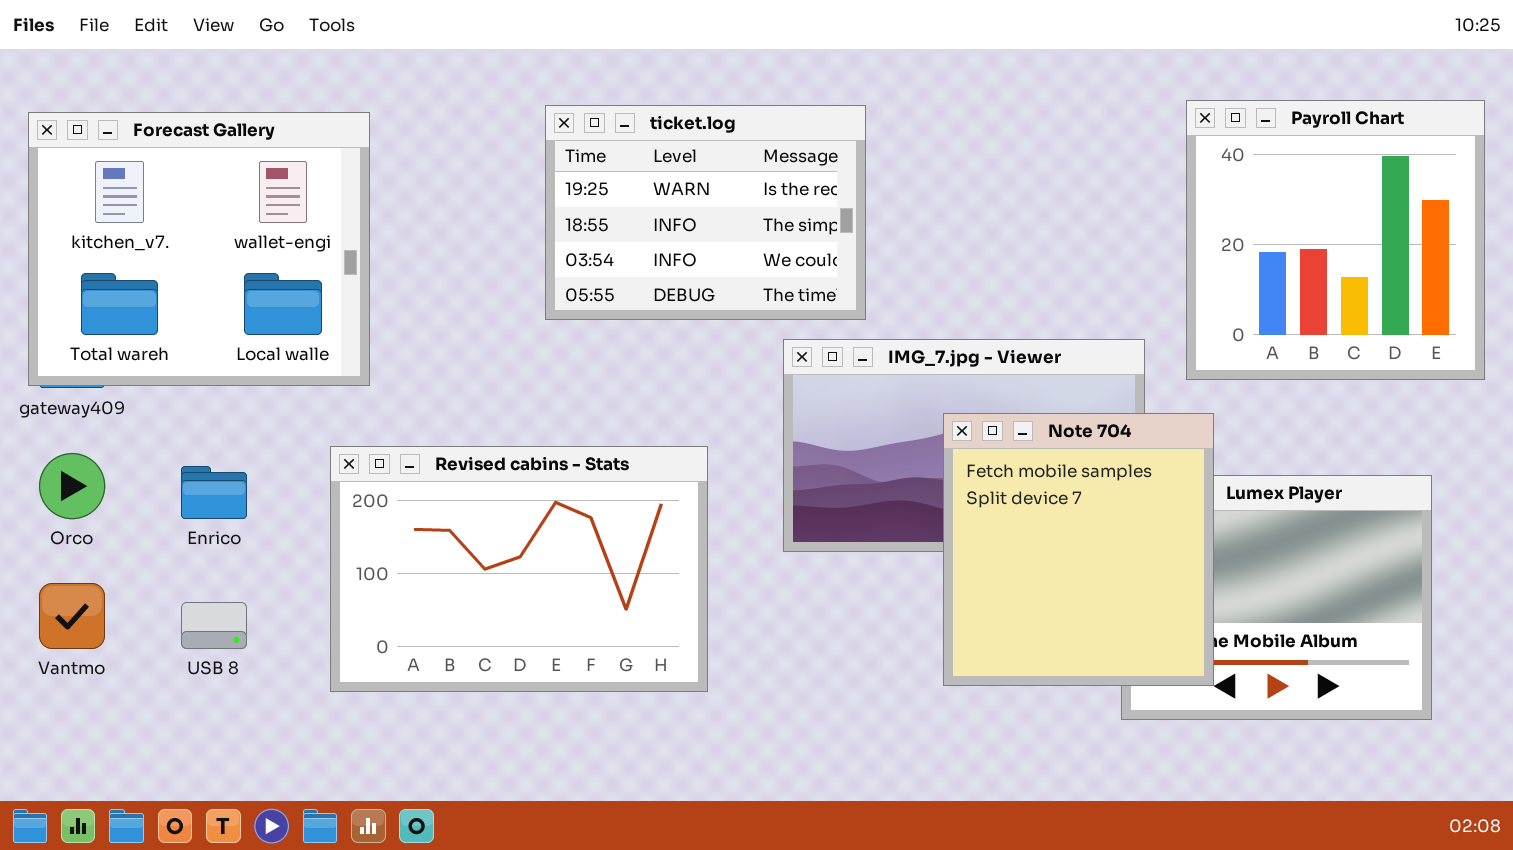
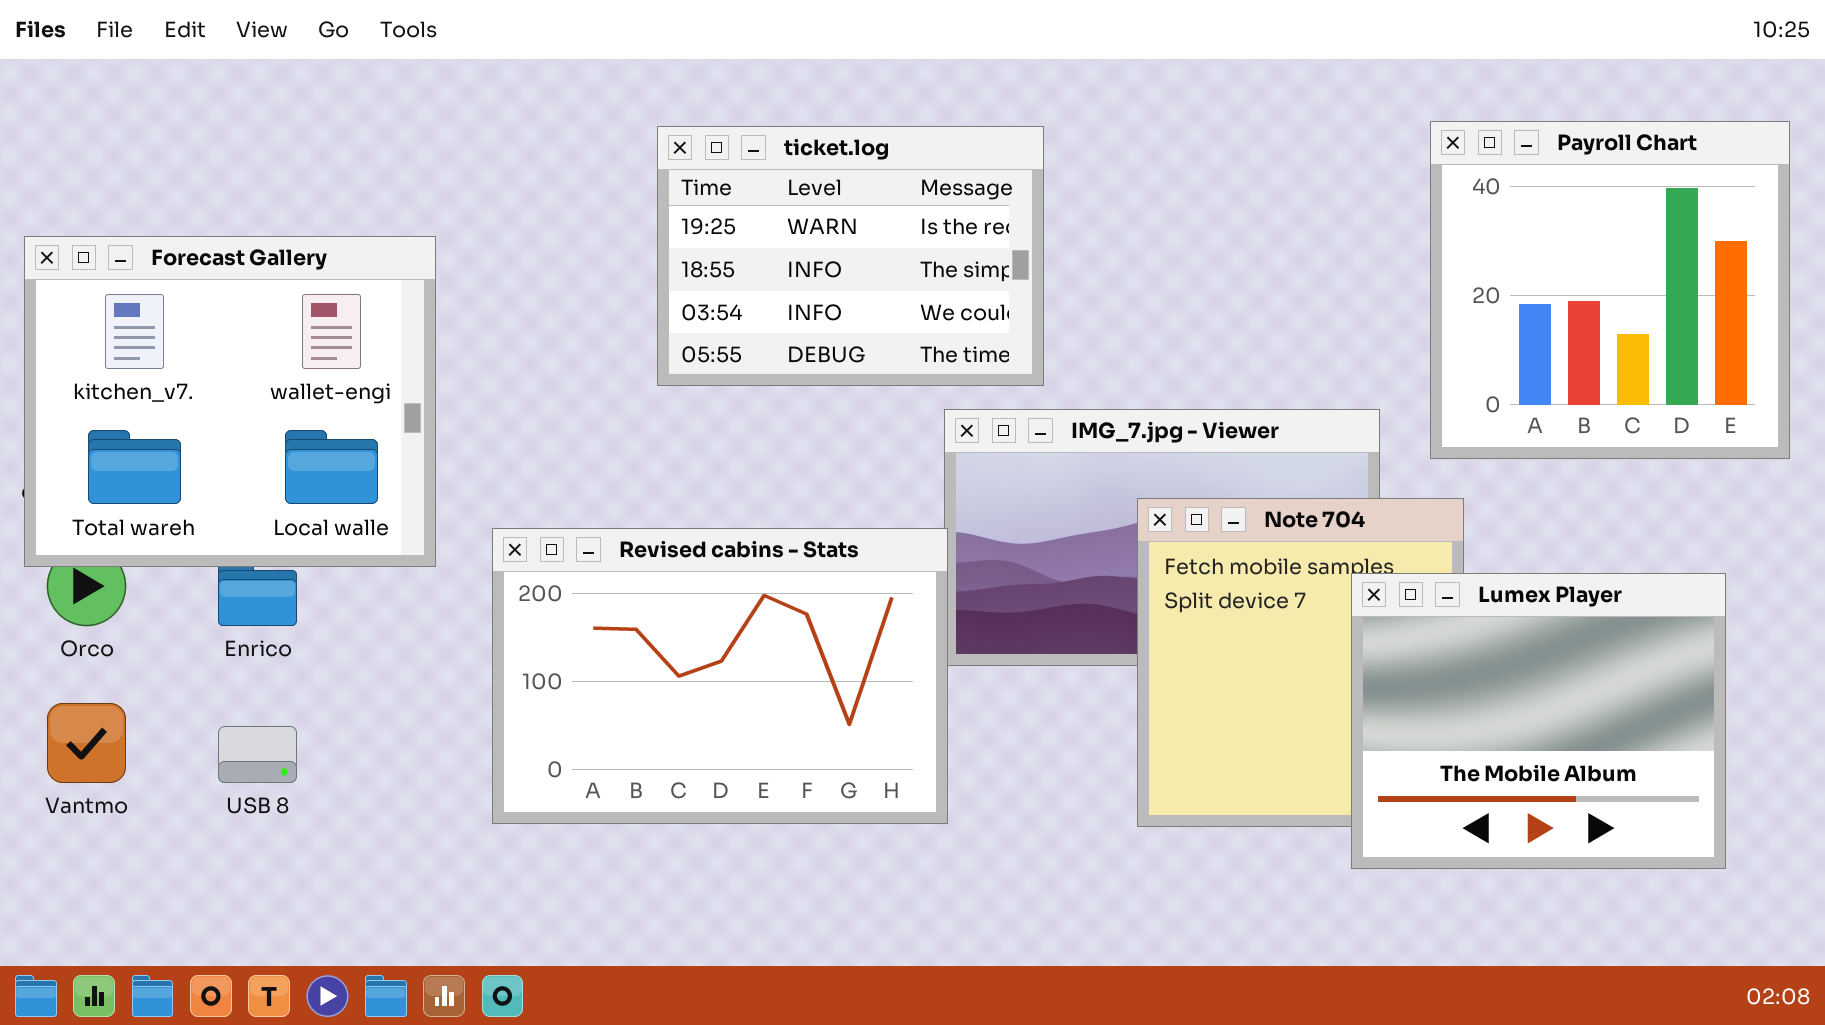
Forecast Gallery: [28,112,370,386] -> [24,236,436,567], moved
Revised cabins - Stats: [330,446,708,692] -> [492,528,948,824], moved
Lumex Player: [1121,475,1432,720] -> [1351,573,1726,869], raised

